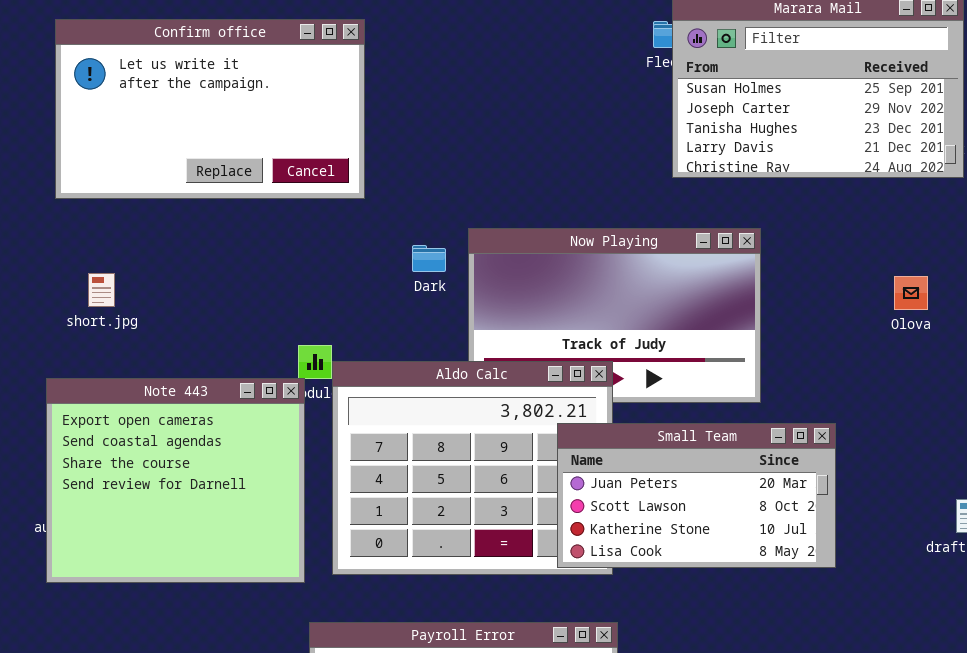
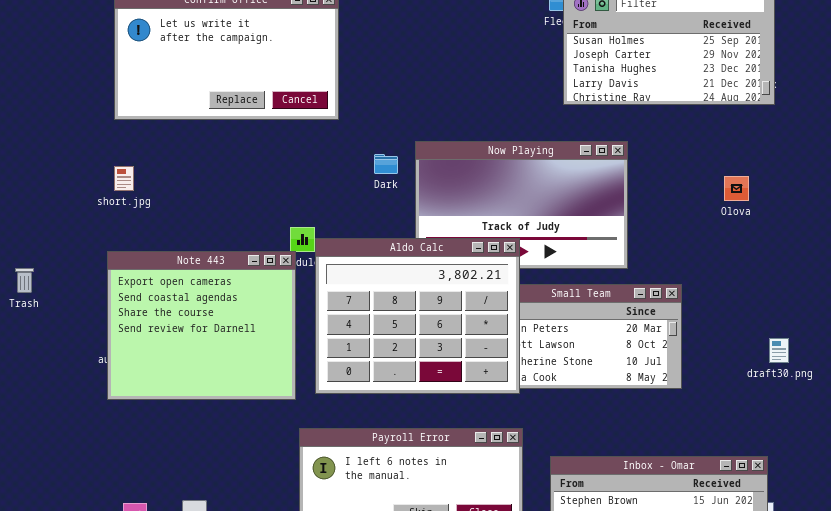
short.jpg: [88,273,115,307] -> [114,166,134,191], moved
Aldo Calc: [332,361,613,575] -> [315,238,520,394], raised

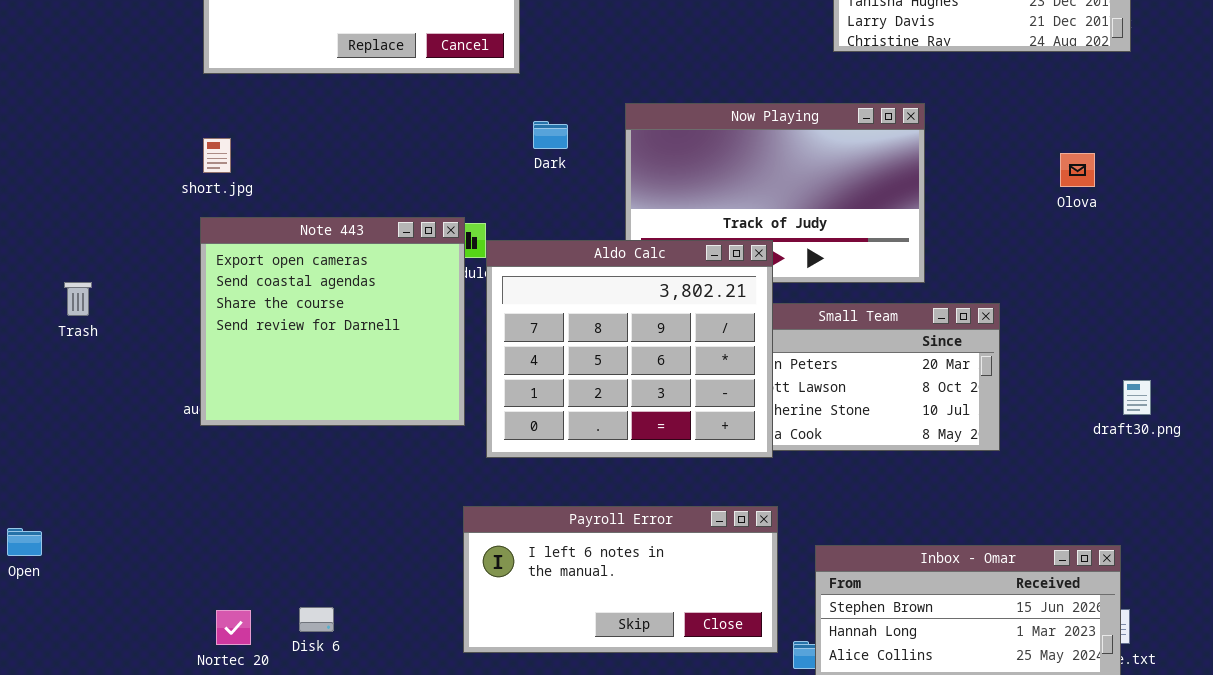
Dark: [374,154,398,174] -> [533,121,568,149], moved
Note 443: [107,251,296,400] -> [200,217,465,426], moved

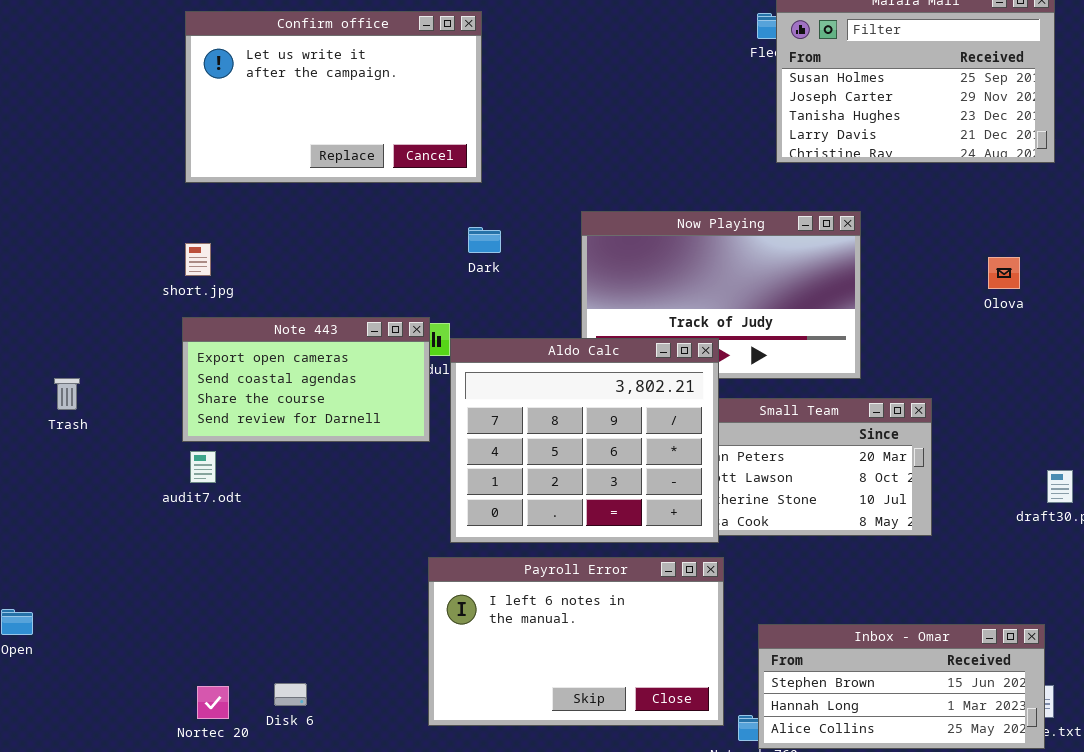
Dark: [533,121,568,149] -> [468,227,501,253], moved
Note 443: [200,217,465,426] -> [182,317,430,442], resized
Payroll Error: [463,506,778,653] -> [428,557,724,726], resized

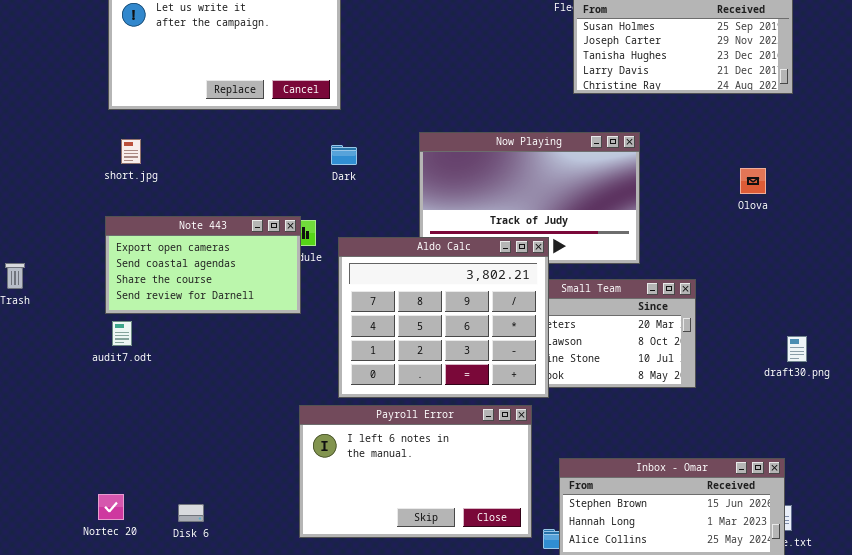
short.jpg: [185,243,211,276] -> [121,139,141,164], moved
Aldo Calc: [450,338,719,543] -> [338,237,549,398], moved
Nortec 20: [197,686,229,719] -> [98,494,124,520], moved

